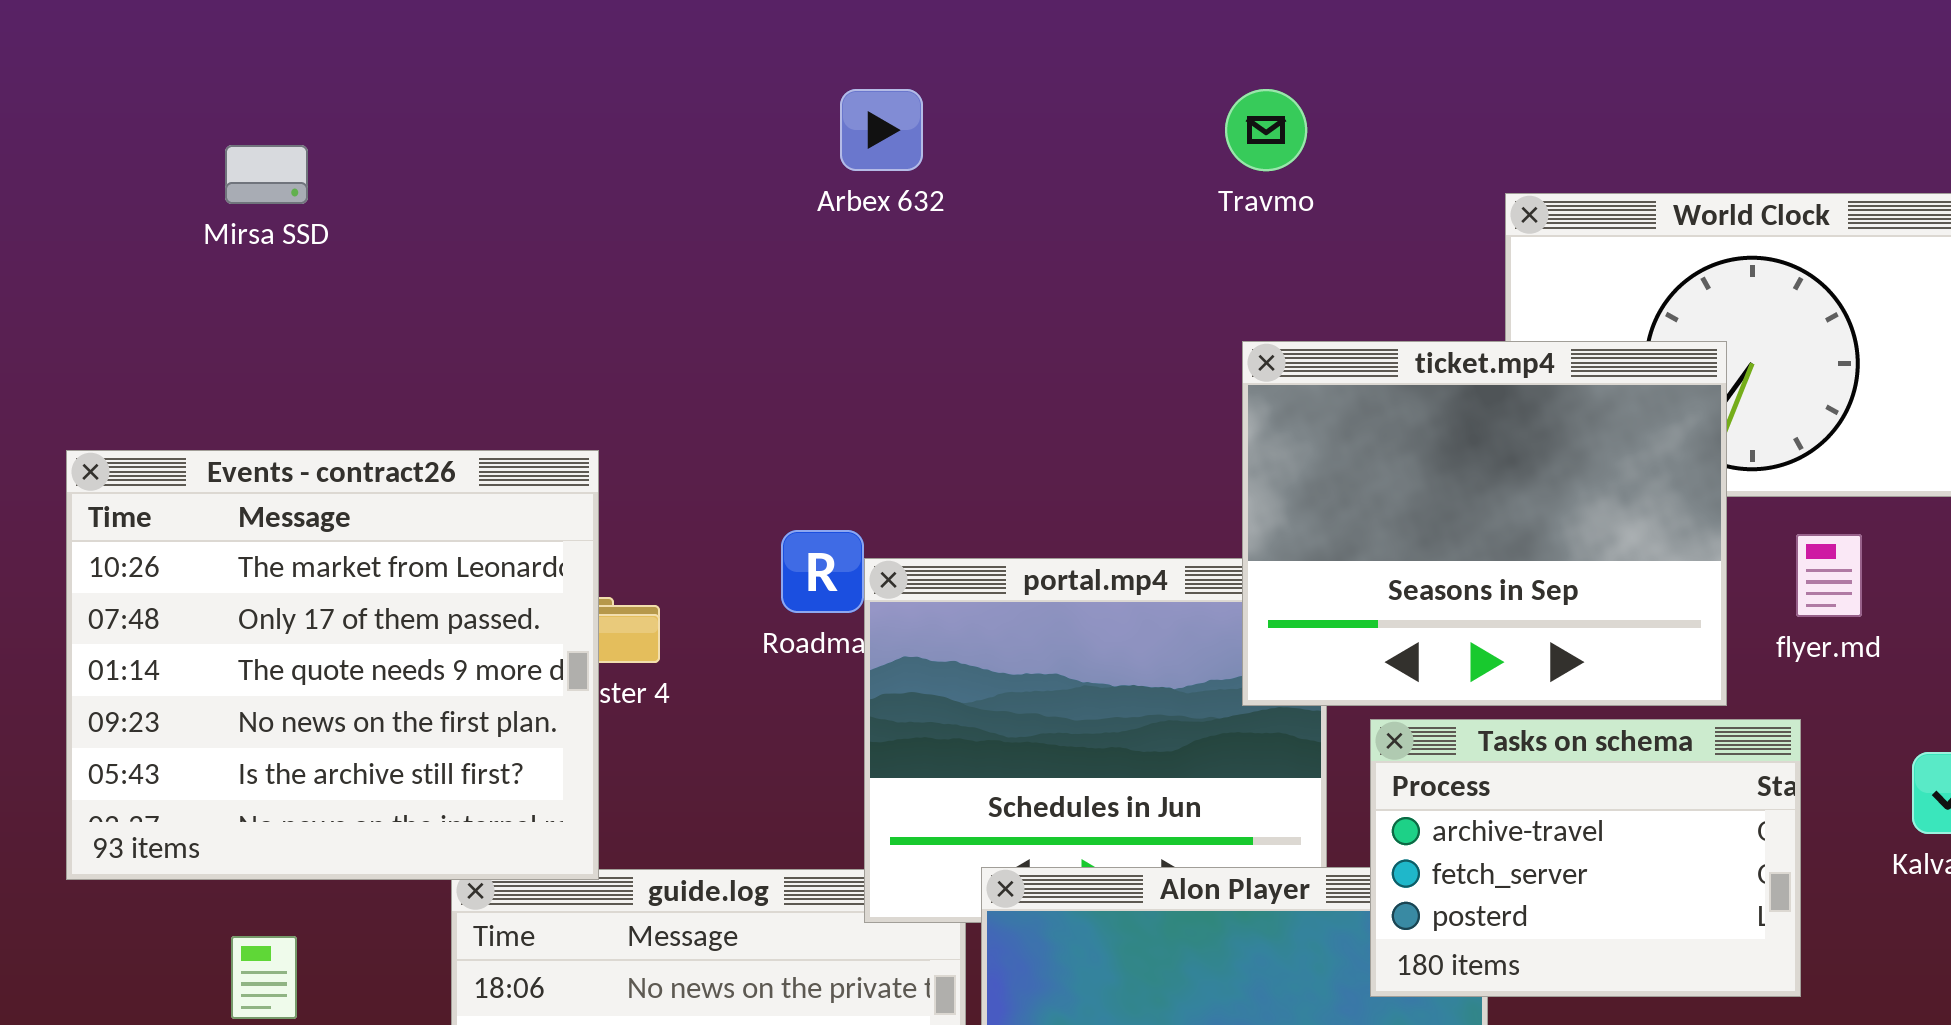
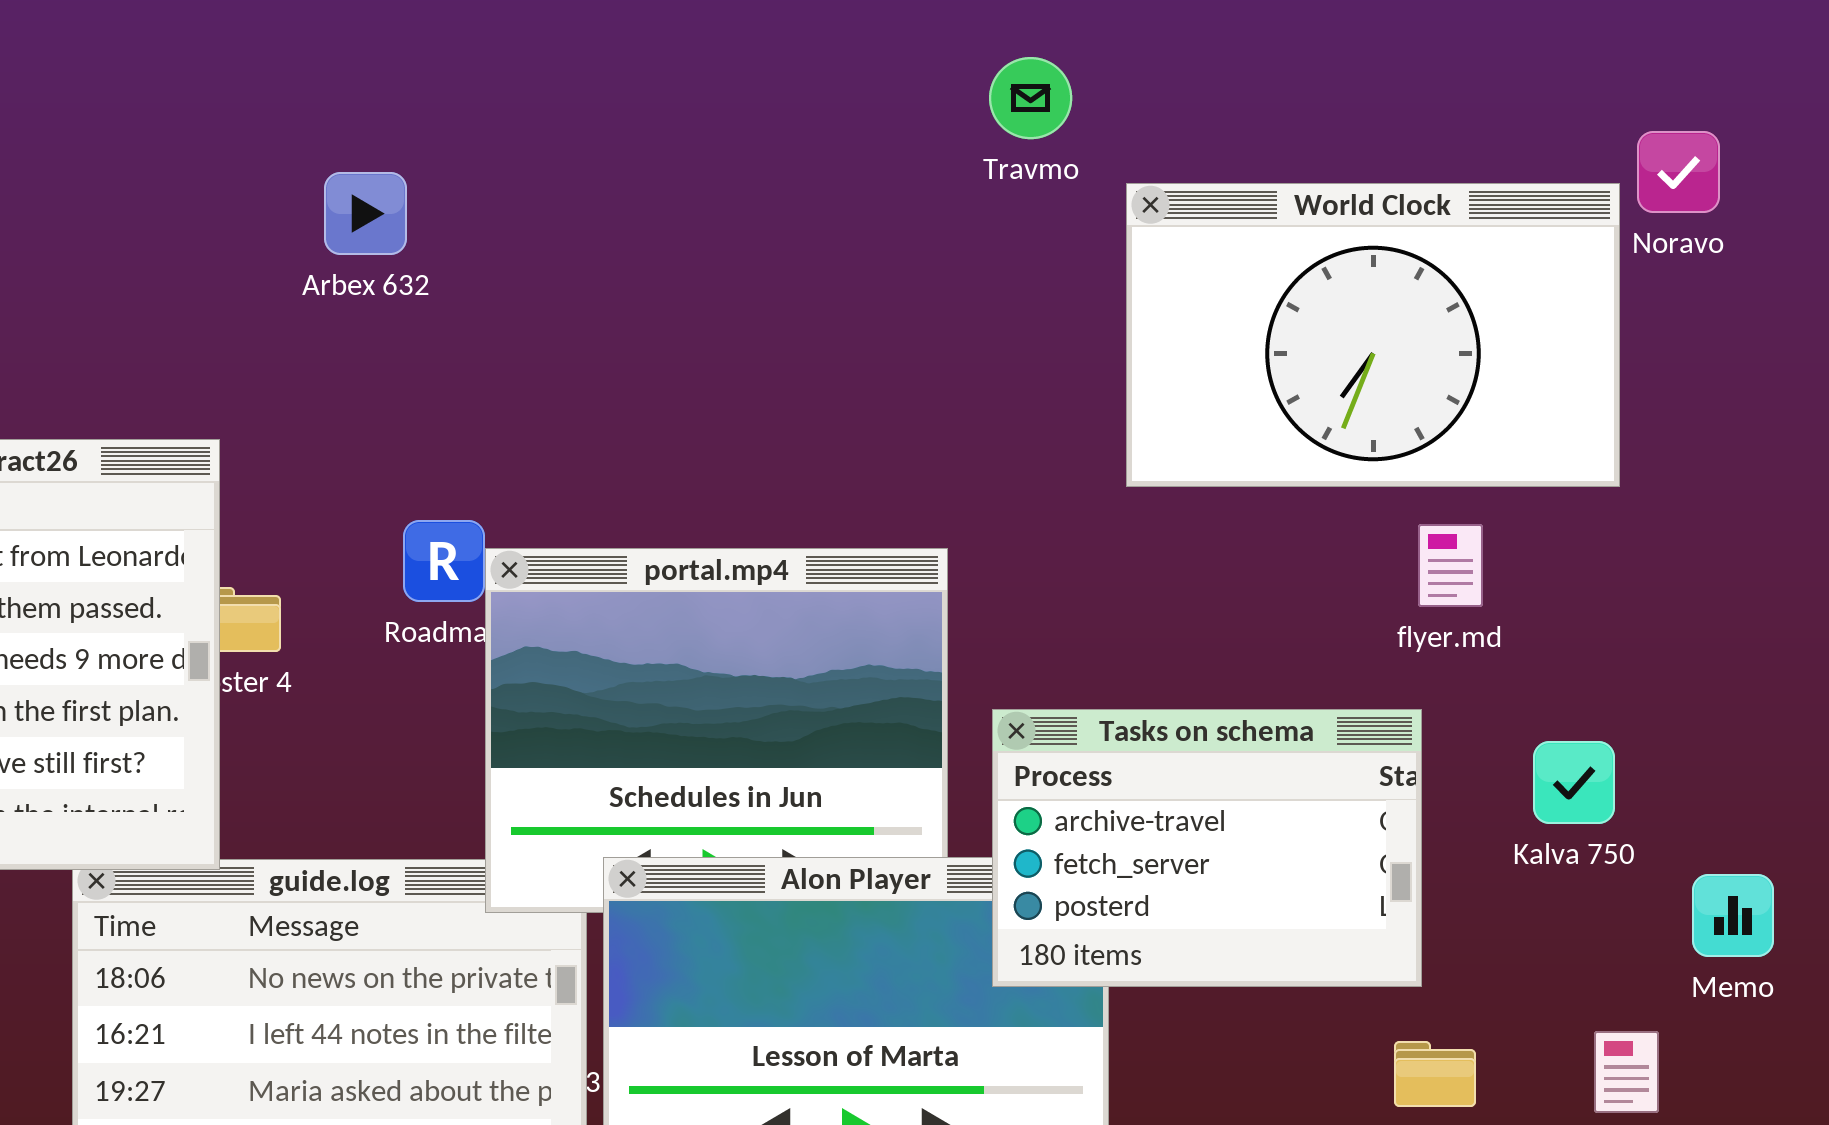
Arbex 632: [840,89,923,171] -> [324,172,407,255], moved
Travmo: [1225,89,1307,171] -> [989,57,1072,139], moved
ticket.mp4: [1242,341,1727,706] -> none, closed

